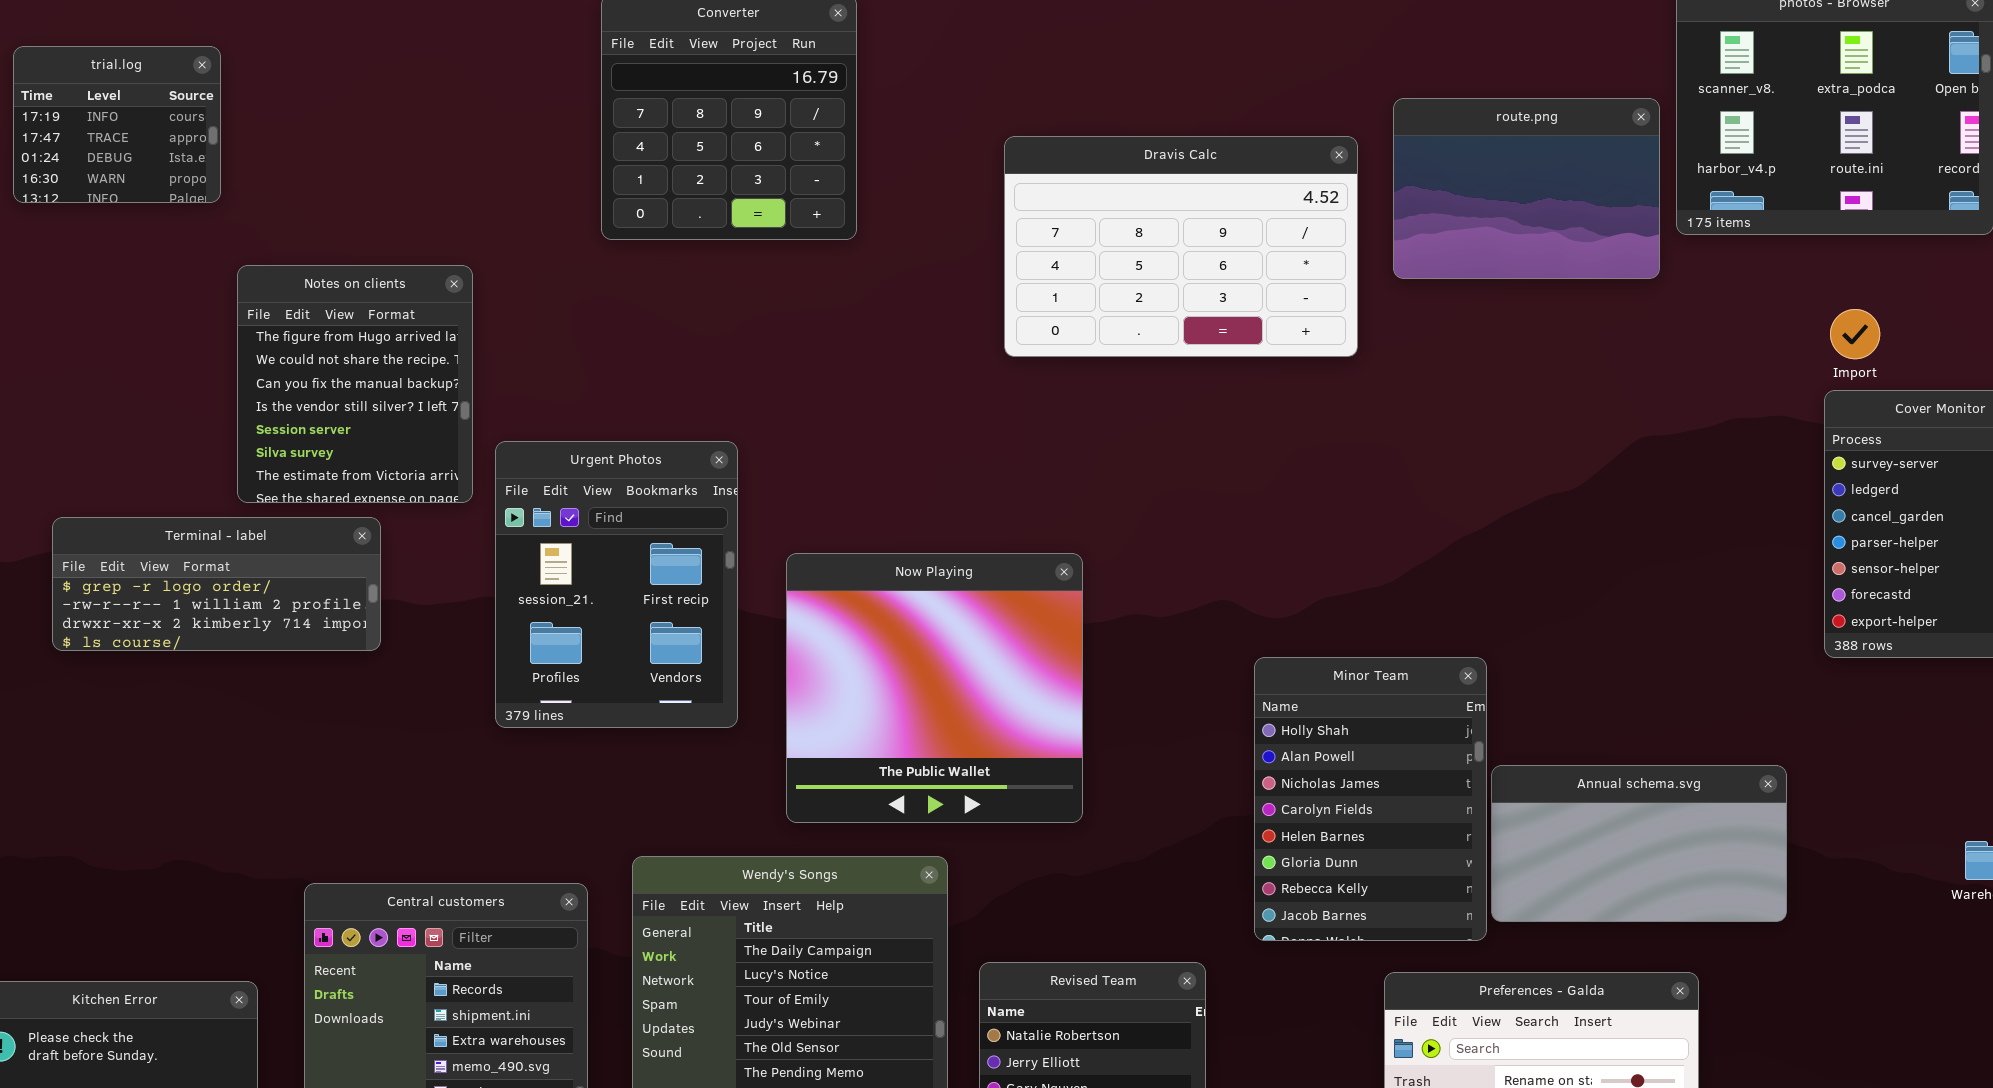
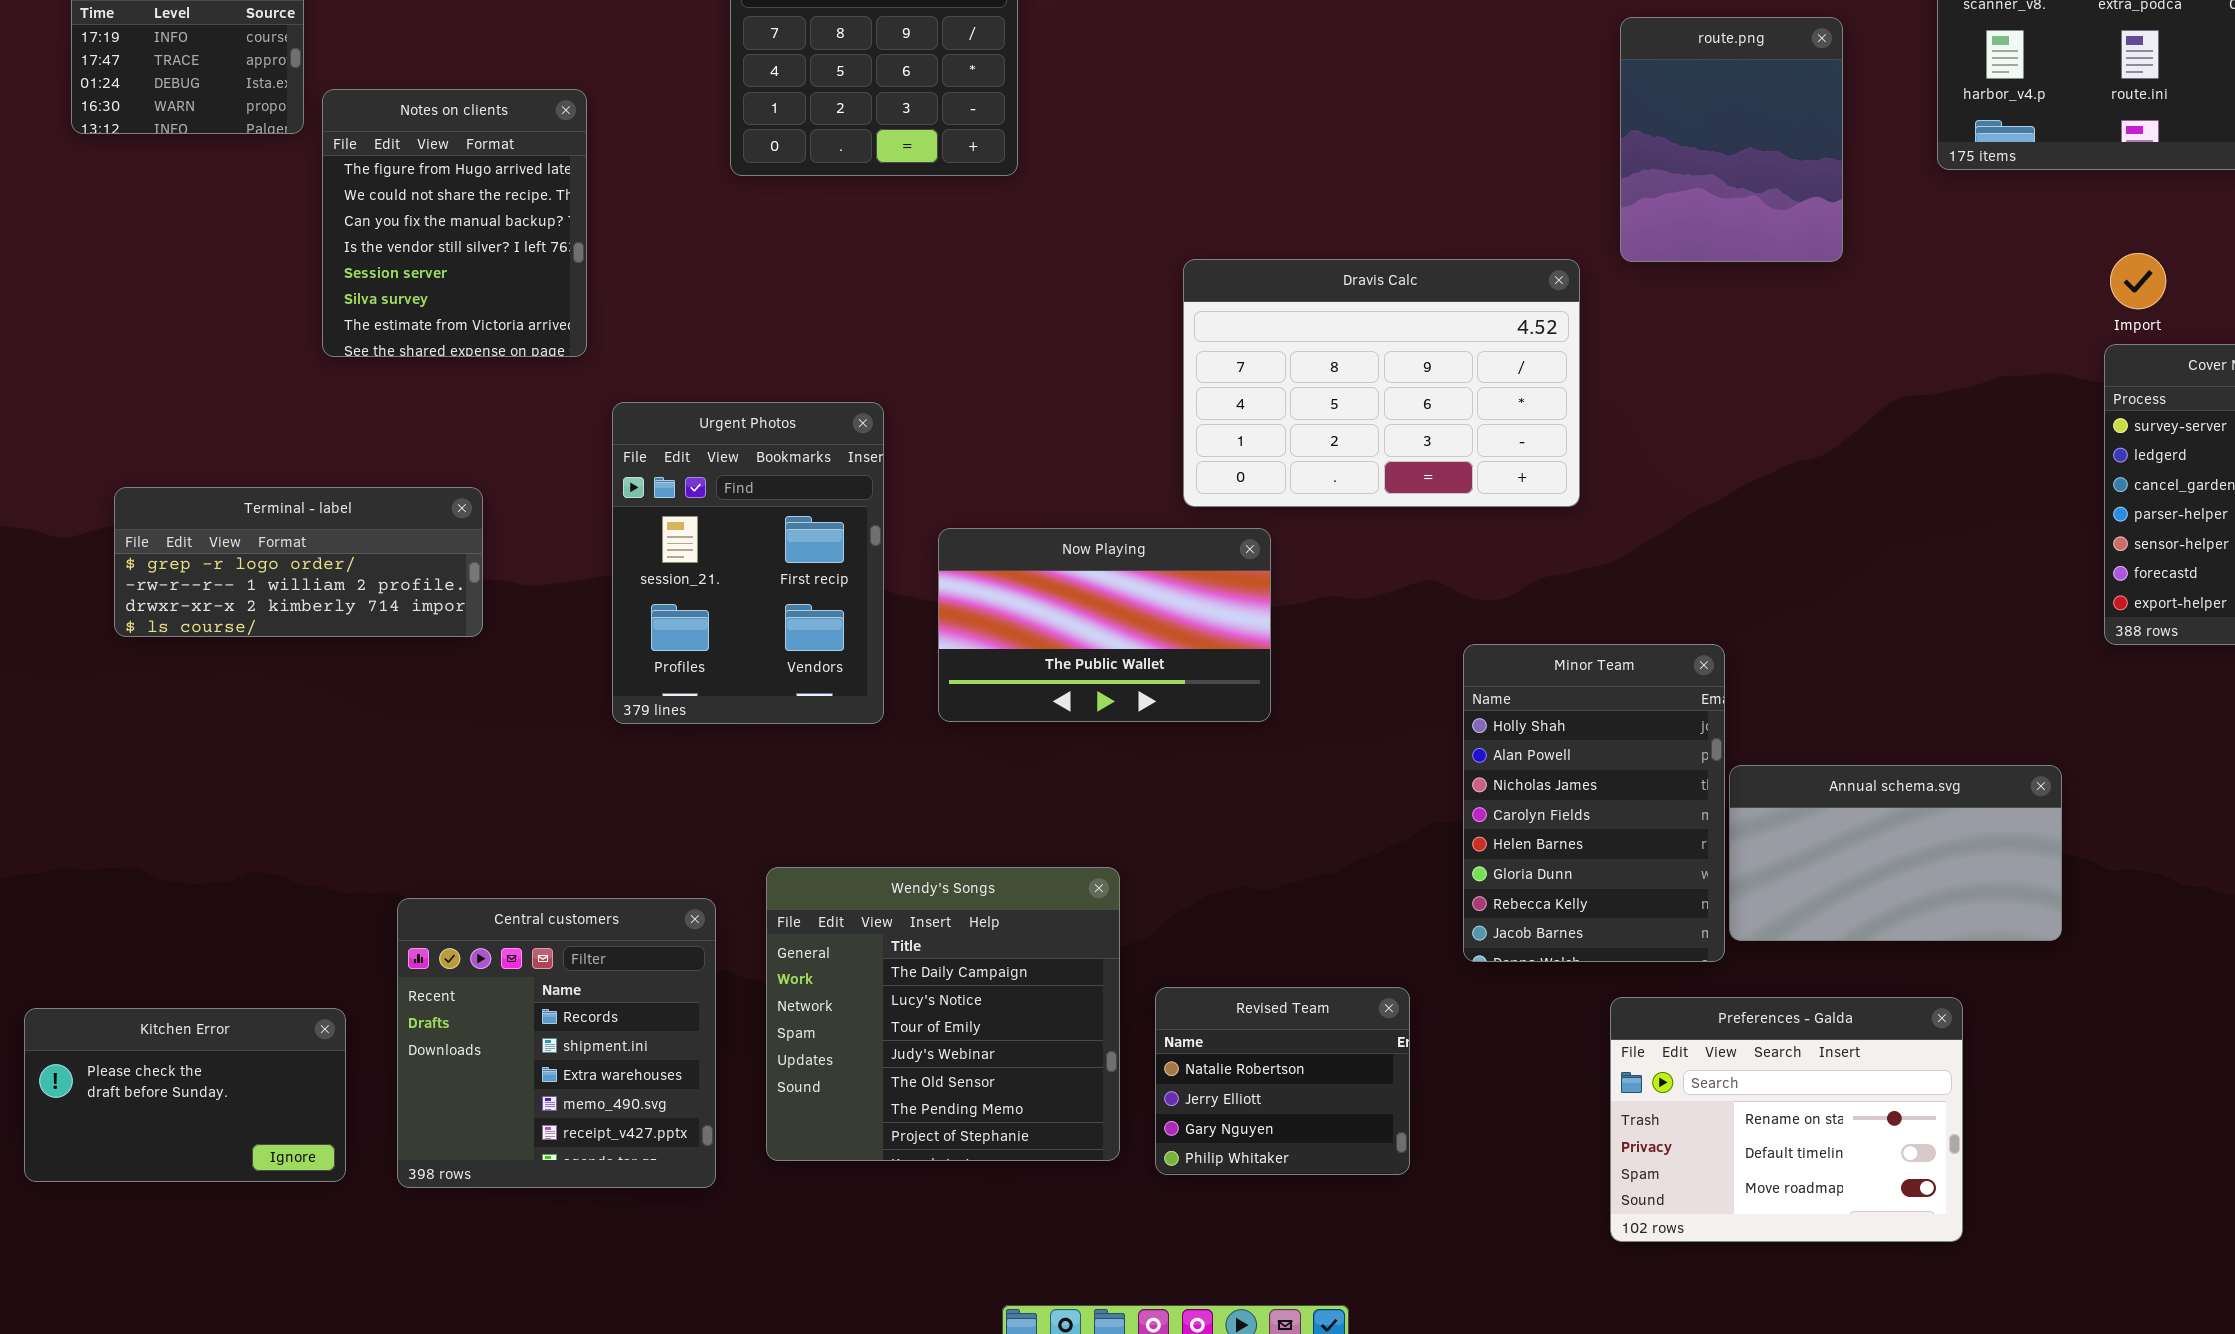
route.png: [1393,98,1660,279] -> [1620,17,1843,262], resized
Dravis Calc: [1004,136,1358,357] -> [1183,259,1580,507], moved
Notes on clients: [237,265,473,503] -> [322,89,587,357], moved
Now Playing: [786,553,1083,823] -> [938,528,1271,722], resized

